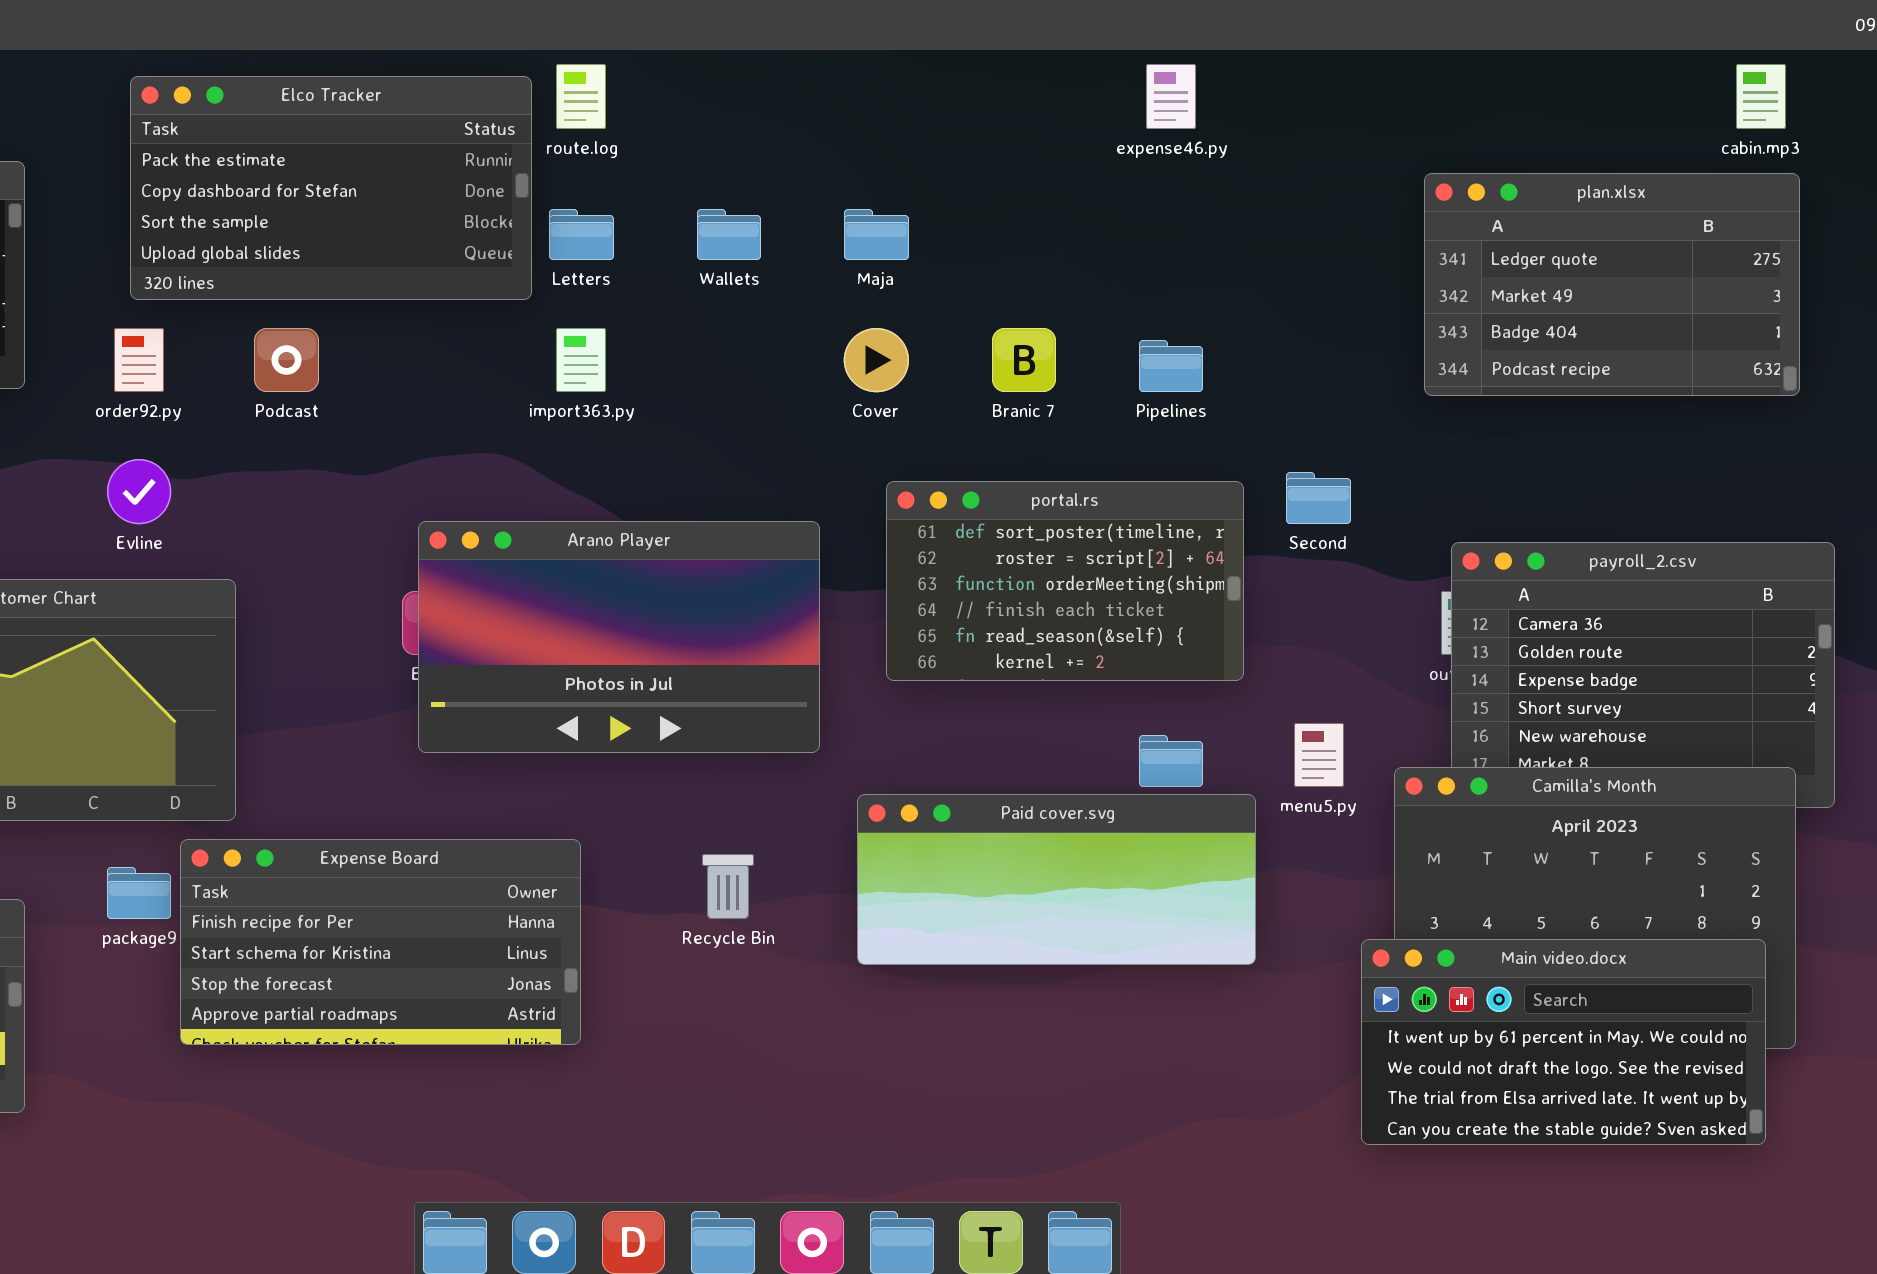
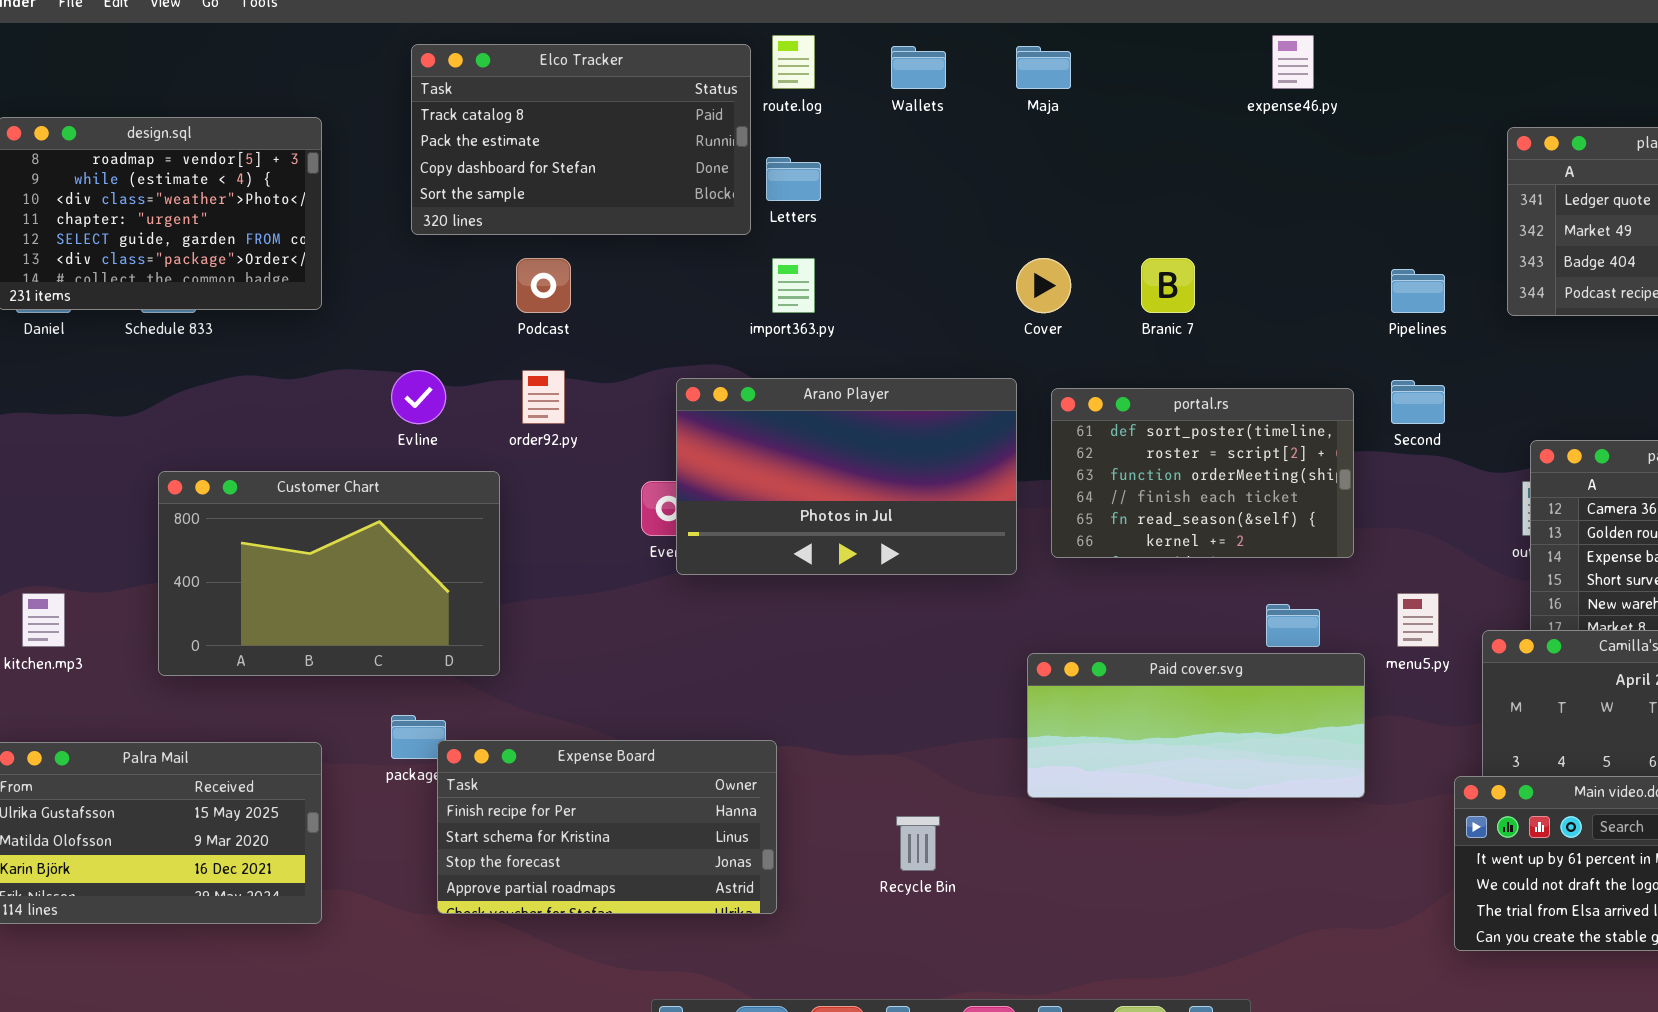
Elco Tracker: [130,76,532,300] -> [411,44,751,235], scrolled up 1 row
Wallets: [697,209,761,260] -> [891,46,946,89], moved
Maja: [844,209,909,260] -> [1016,46,1071,89], moved
order92.py: [114,328,164,392] -> [522,370,565,424], moved
Pipelines: [1139,340,1203,392] -> [1391,269,1445,313], moved
Arano Player: [418,521,820,753] -> [676,378,1017,575], moved
Expense Board: [180,839,581,1045] -> [437,740,777,914], moved
Recycle Bin: [702,854,754,919] -> [896,816,940,871], moved

